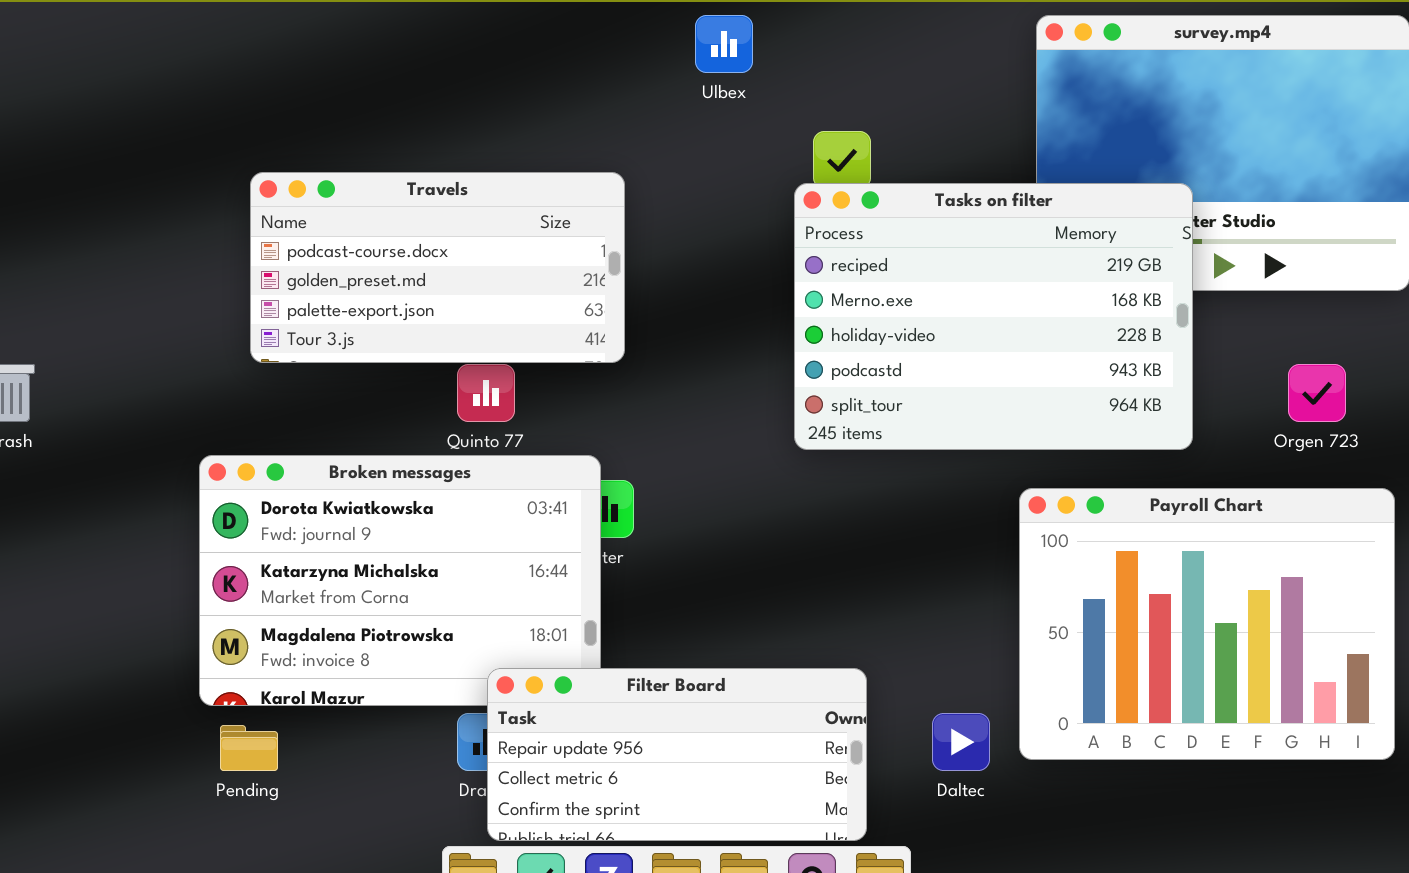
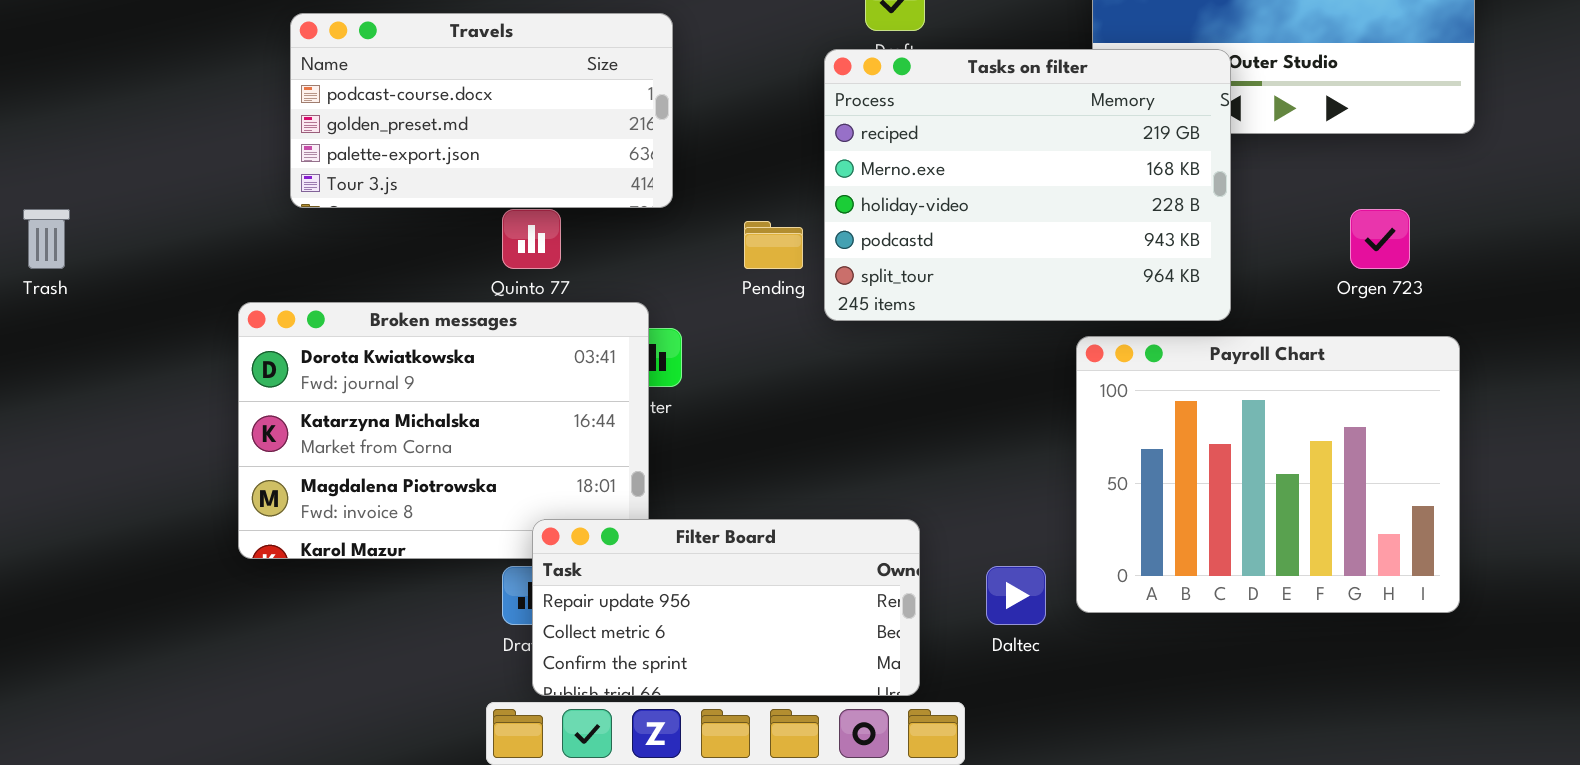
Tasks on filter: [794,183,1193,450] -> [824,49,1231,321], moved
Pending: [220,725,278,771] -> [744,221,803,269], moved

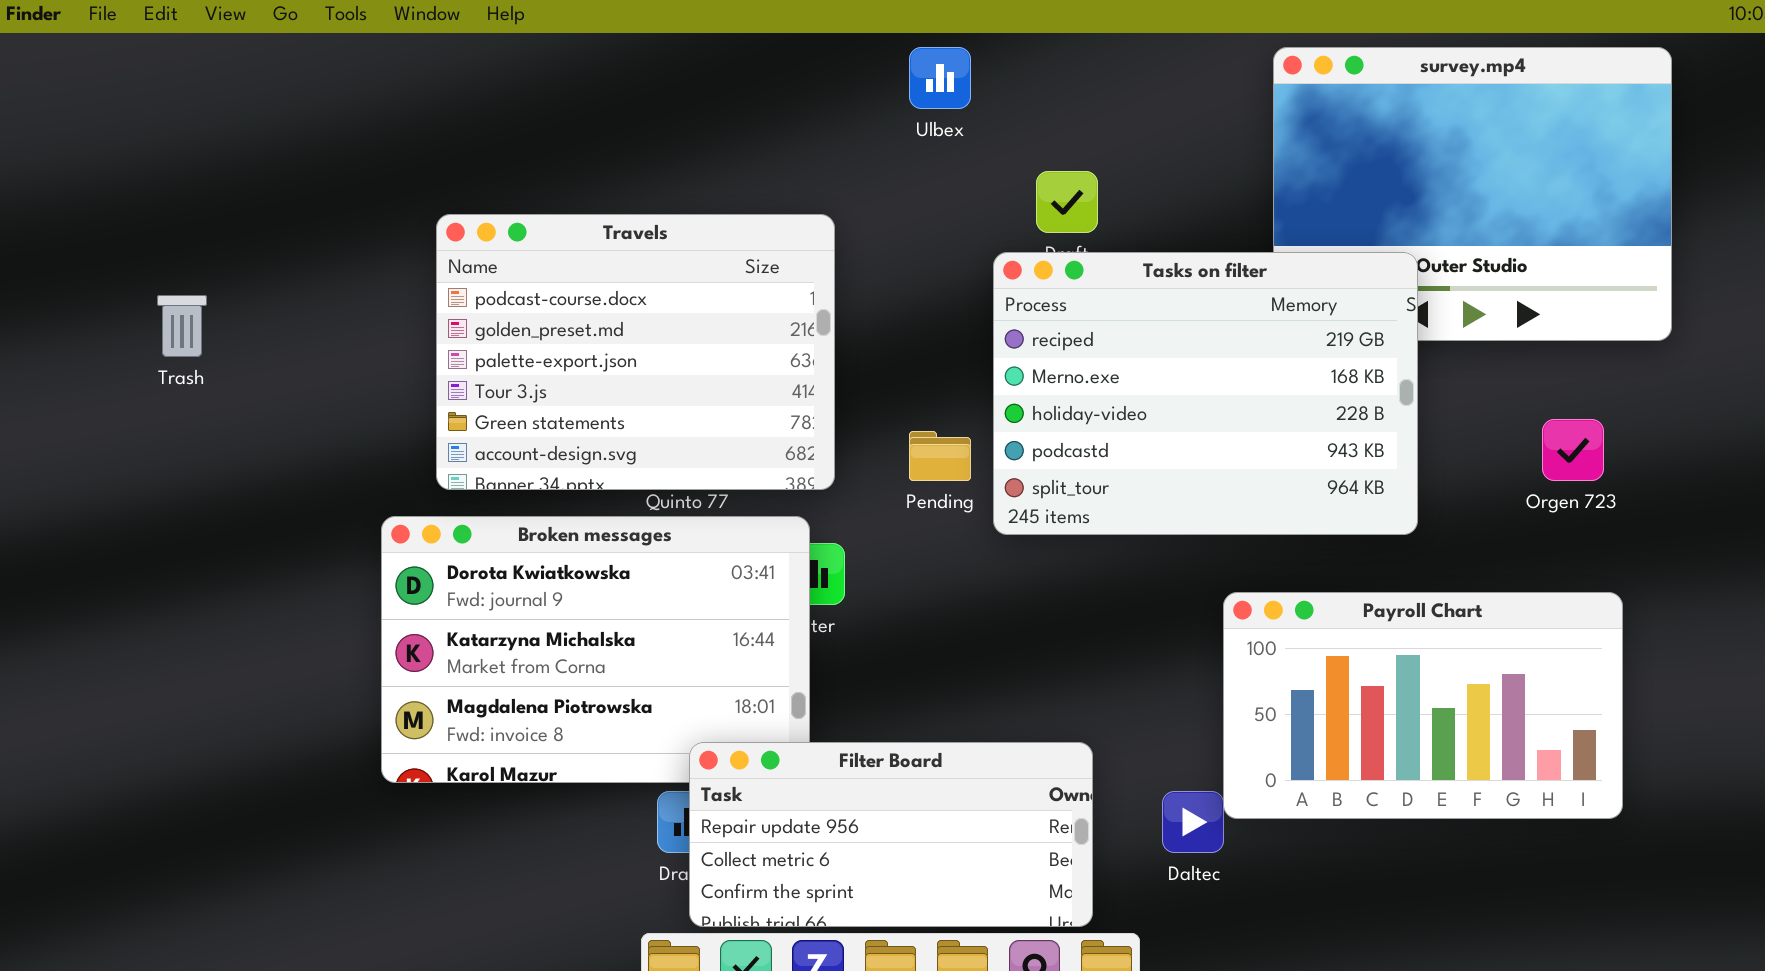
Travels: [290,13,673,208] -> [436,214,835,490], resized
Trash: [23,209,70,269] -> [157,295,207,357], moved
Payroll Chart: [1076,336,1460,613] -> [1223,592,1623,819], moved, resized

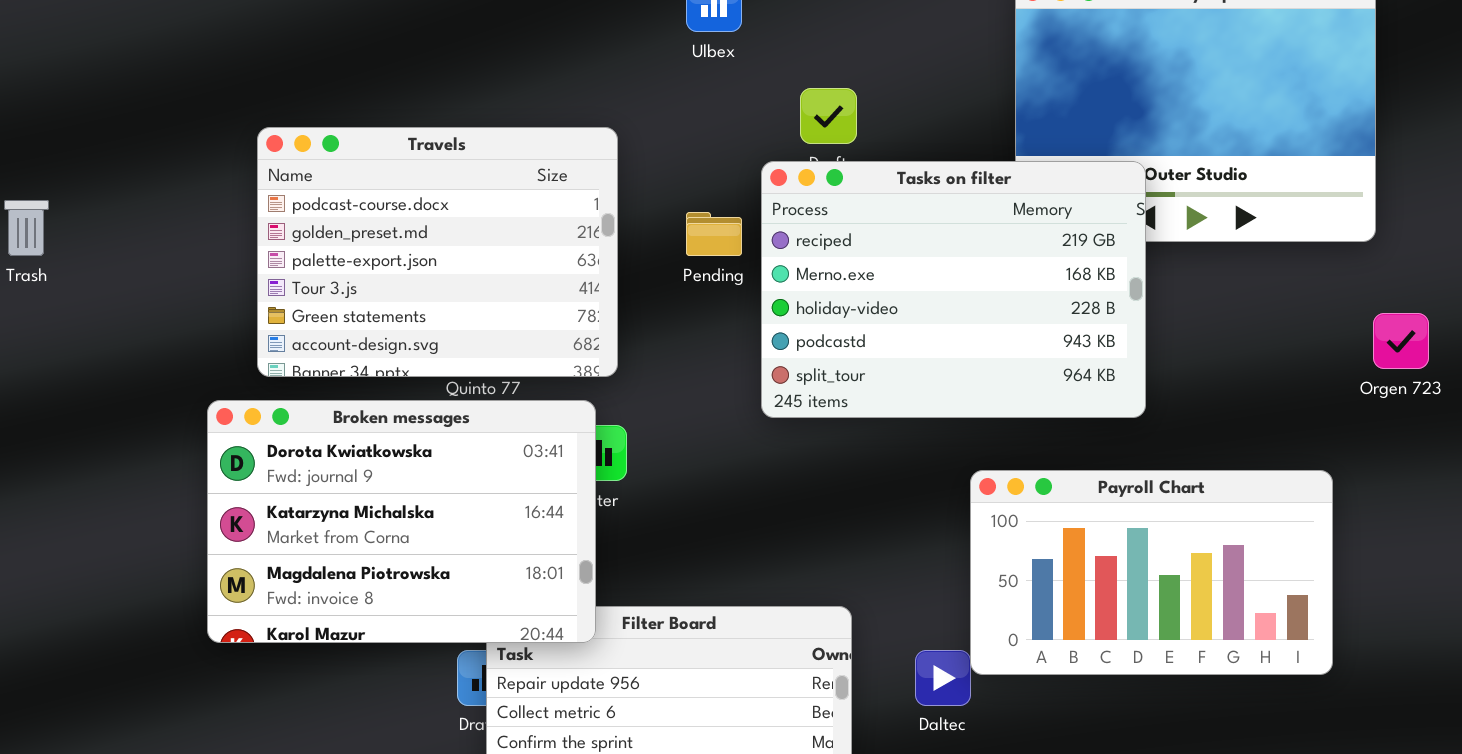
Orgen 723: [1542,419,1604,481] -> [1373,313,1429,369], moved
Pending: [909,431,971,481] -> [686,212,742,256], moved
Broken messages: [381,516,810,783] -> [207,400,596,643], raised

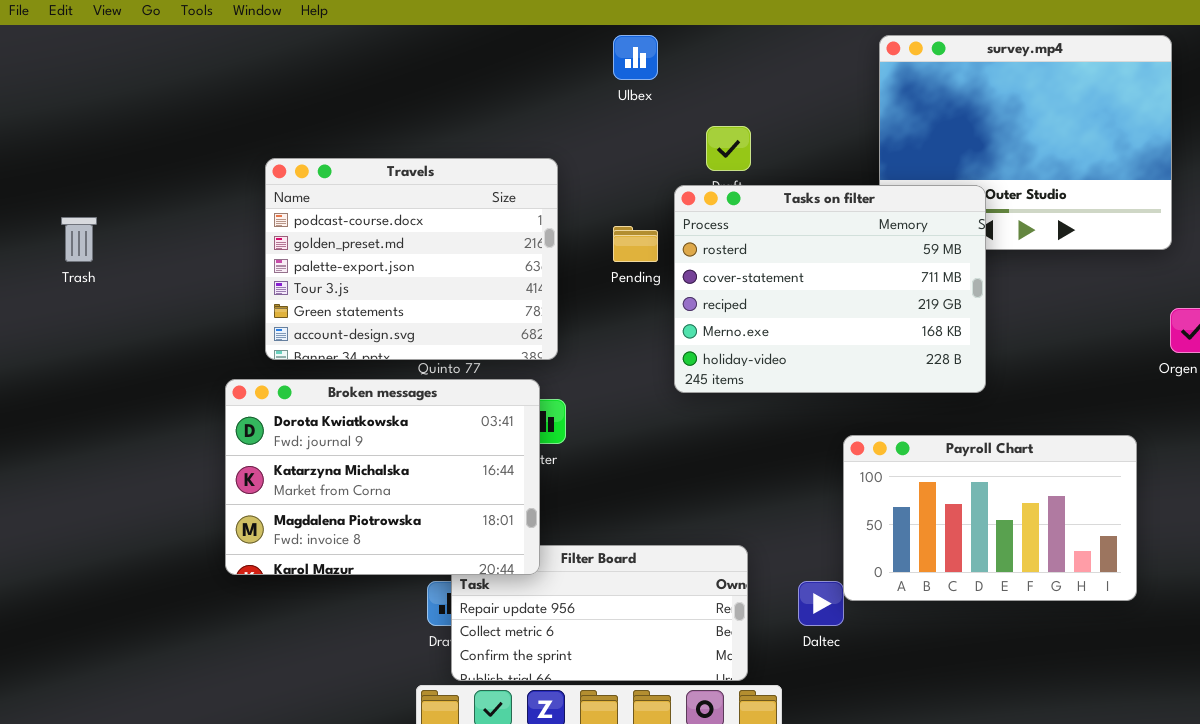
Tasks on filter: [761,161,1146,418] -> [674,185,986,393], scrolled up 2 rows

